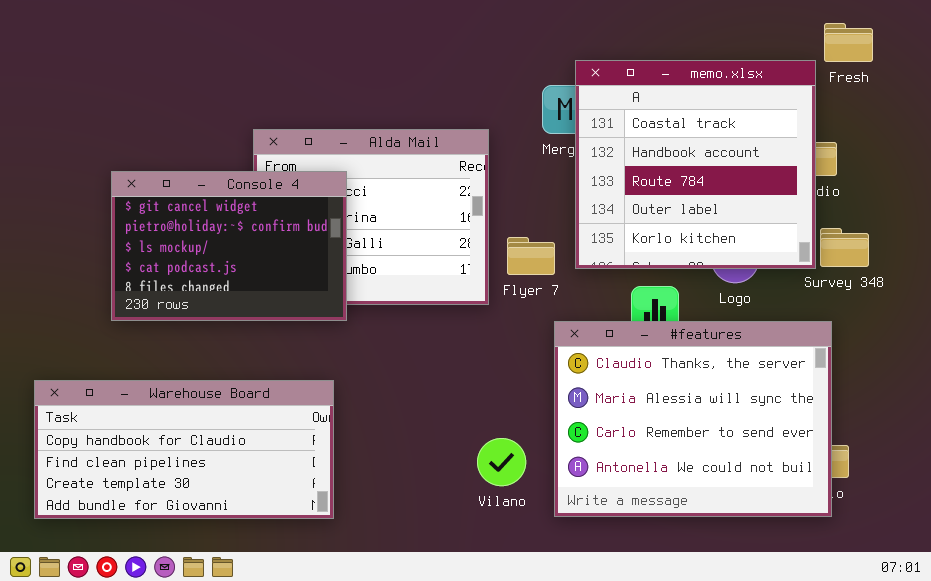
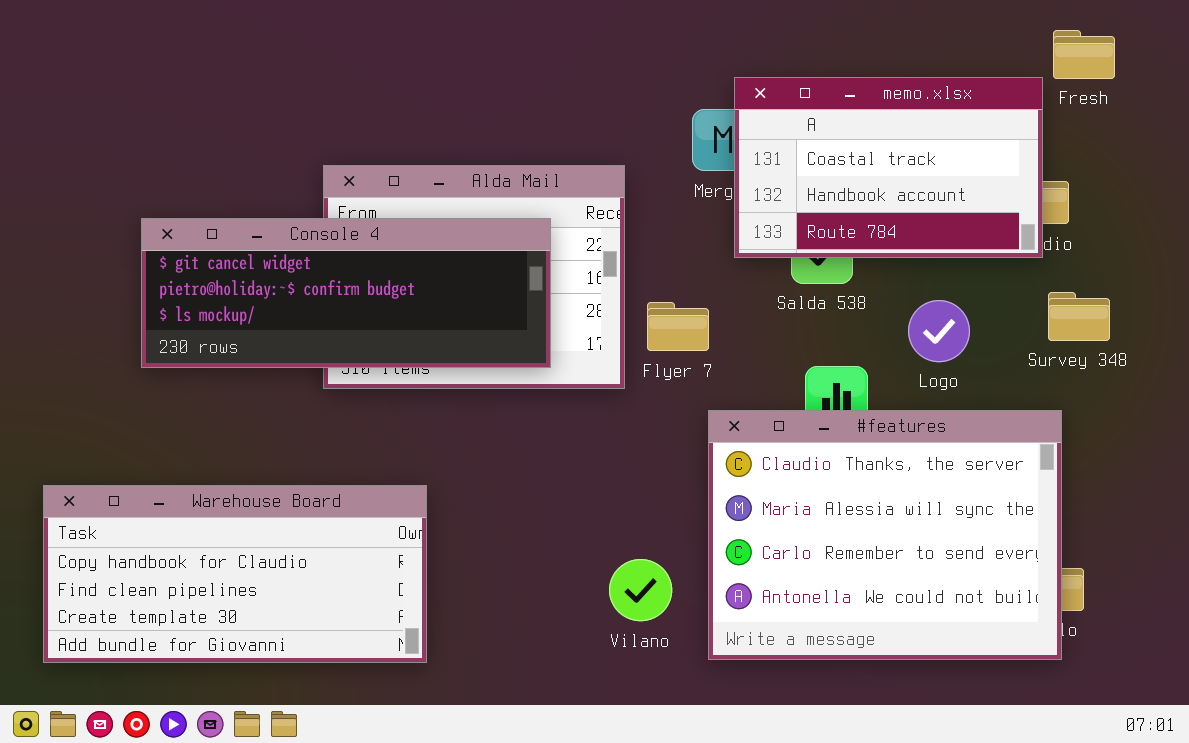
memo.xlsx: [575,60,816,269] -> [734,77,1043,258], resized
Console 4: [111,171,347,321] -> [141,218,551,368], resized

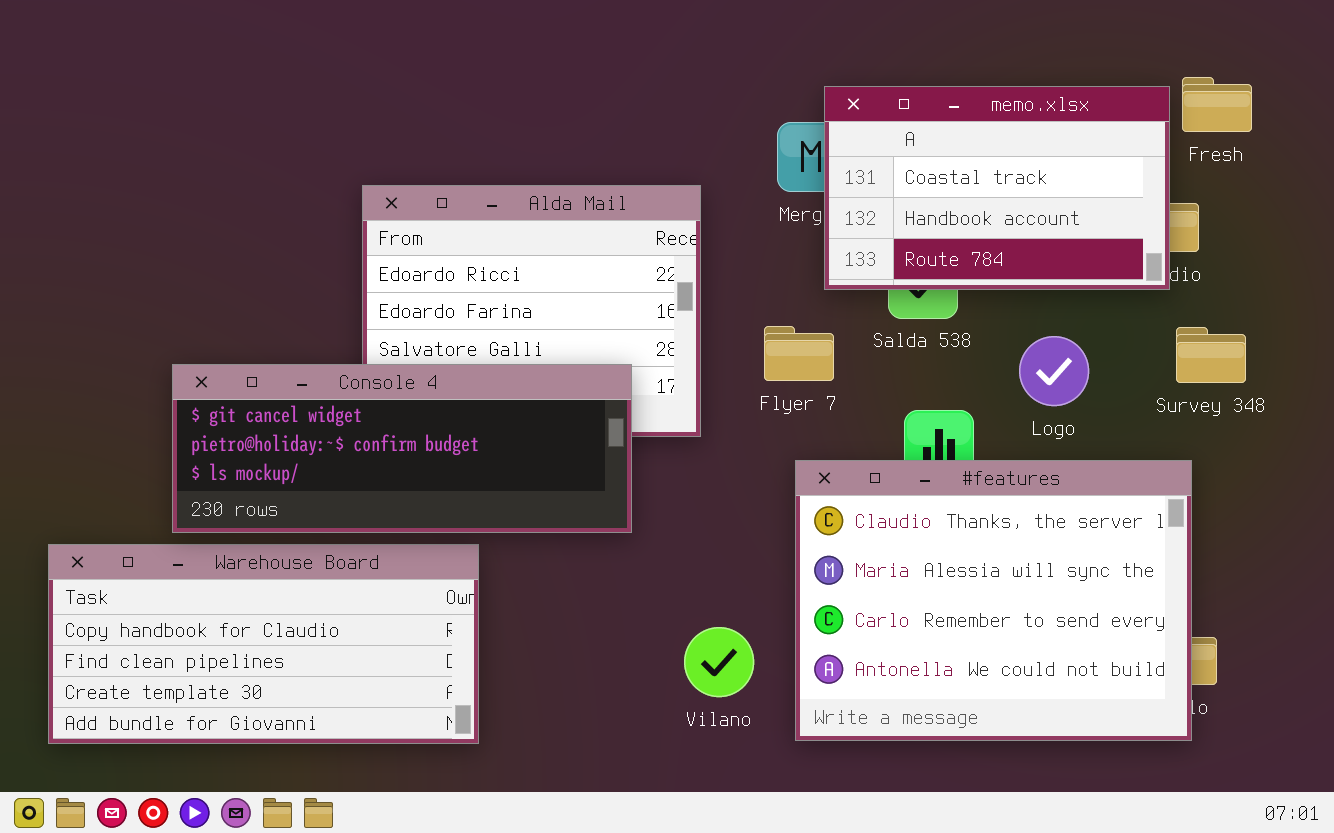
Fresh: [1053,30,1115,79] -> [1182,77,1252,132], moved
Console 4: [141,218,551,368] -> [172,364,632,533], moved
Flyer 7: [647,302,709,351] -> [764,326,834,381], moved

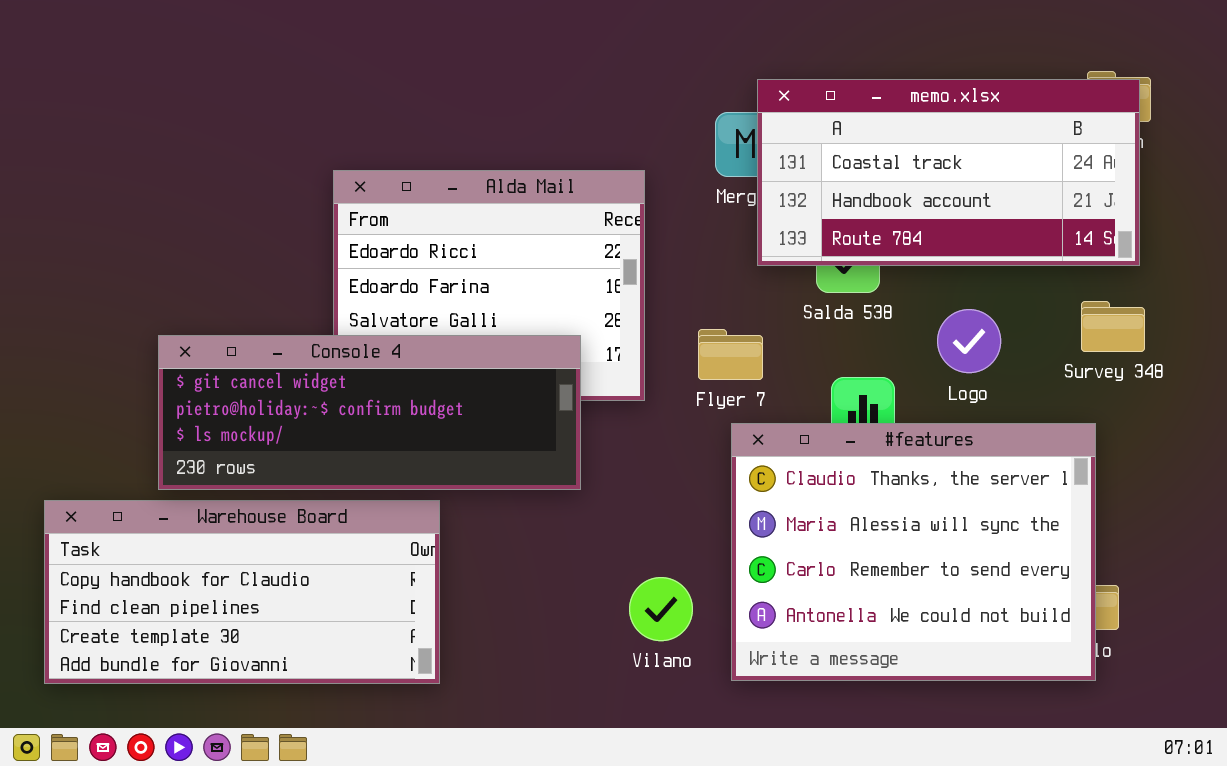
memo.xlsx: [824,86,1170,290] -> [757,79,1140,266], resized
Flyer 7: [764,326,834,381] -> [698,329,763,380], moved

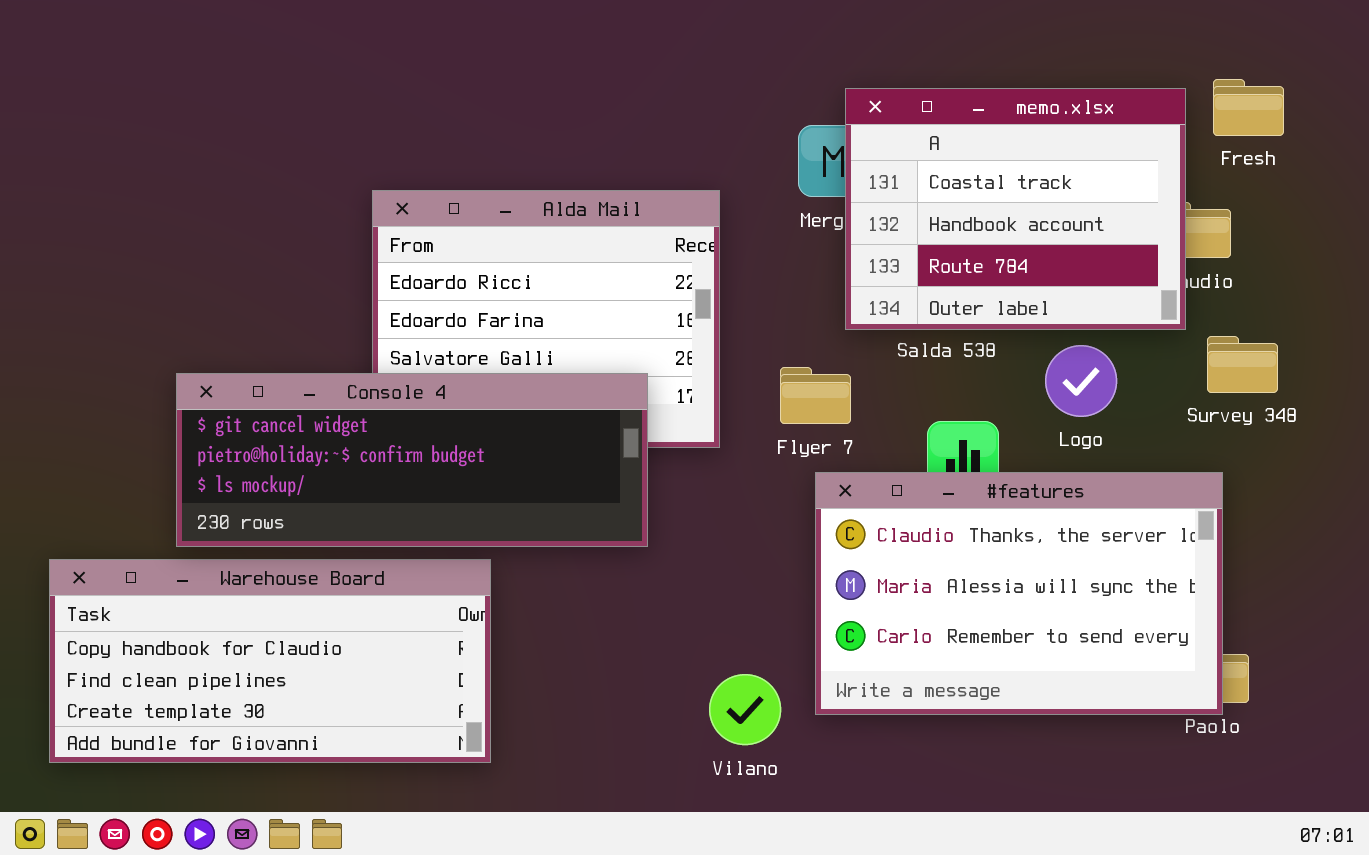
memo.xlsx: [757,79,1140,266] -> [845,88,1186,330], resized
#features: [731,423,1096,681] -> [815,472,1223,715], resized
Vilano: [629,577,693,641] -> [709,674,781,745], moved

